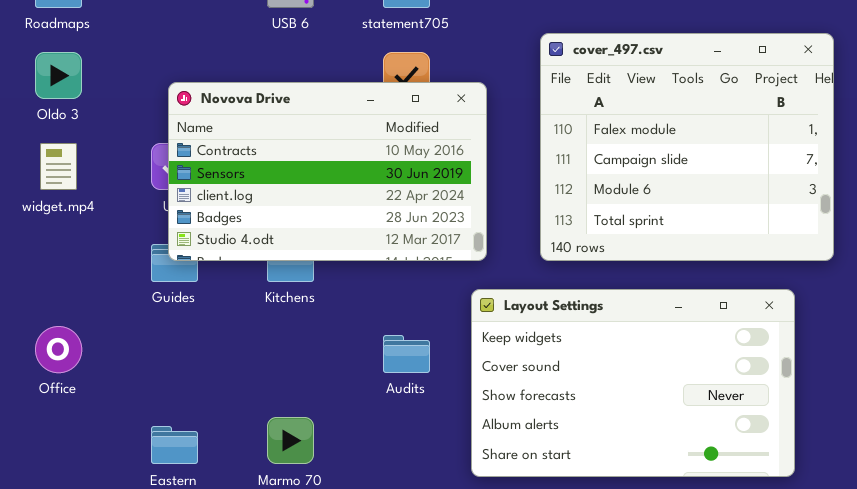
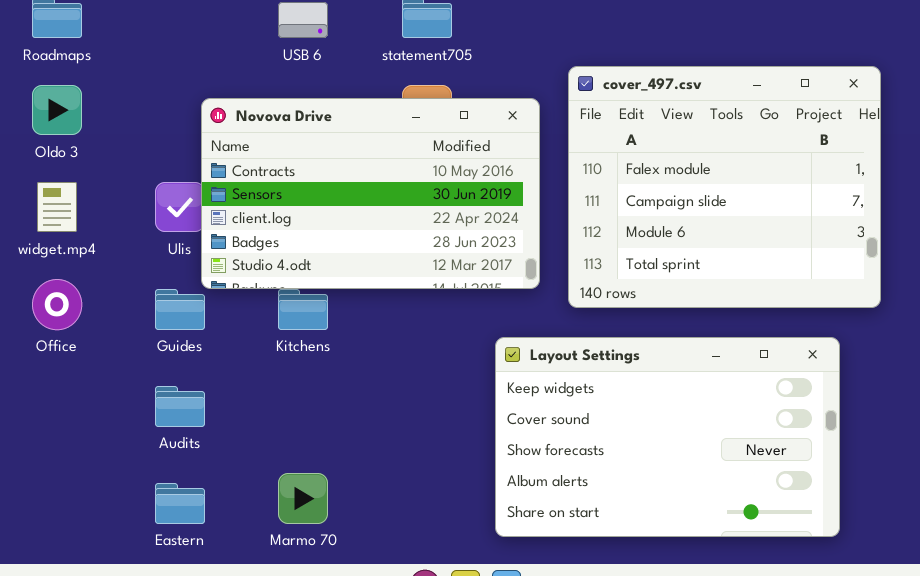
Novova Drive: [168,82,487,261] -> [201,98,540,289], moved
Office: [35,326,82,373] -> [32,279,82,330], moved
Audits: [383,335,430,373] -> [155,386,205,427], moved

